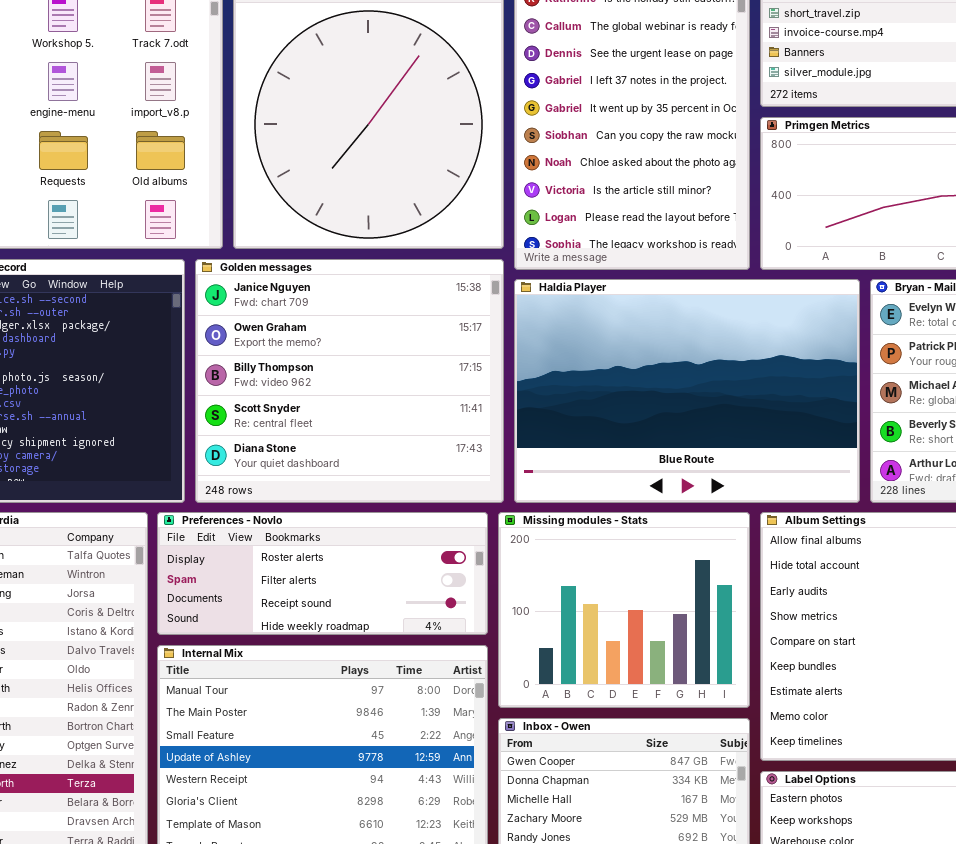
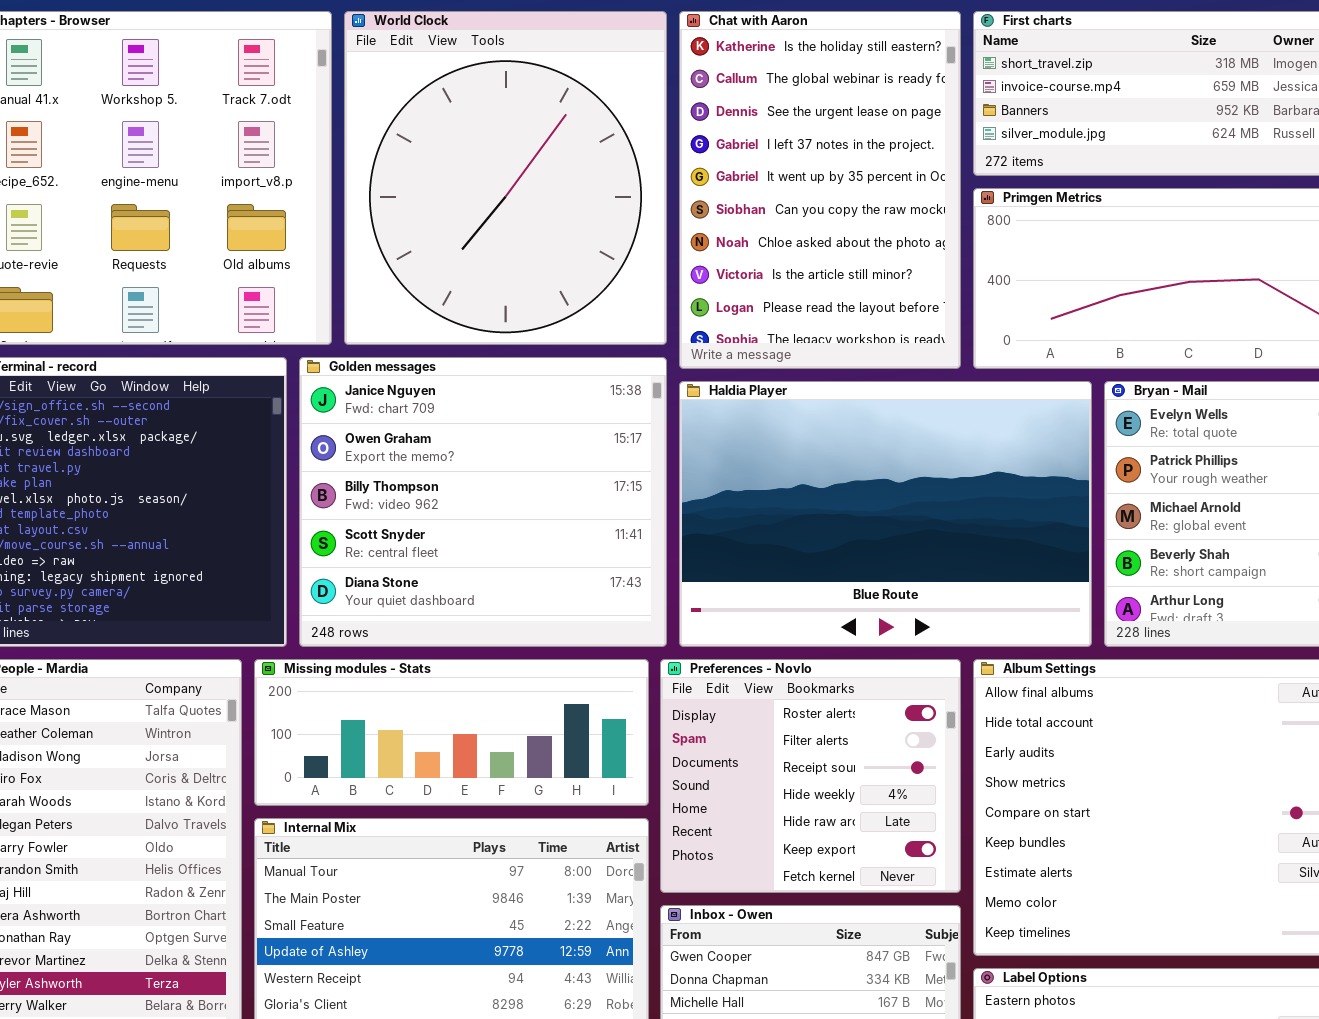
Preferences - Novlo: [157,512,488,635] -> [660,659,961,893], moved, resized
Missing modules - Stats: [498,512,750,708] -> [254,659,649,806], moved, resized

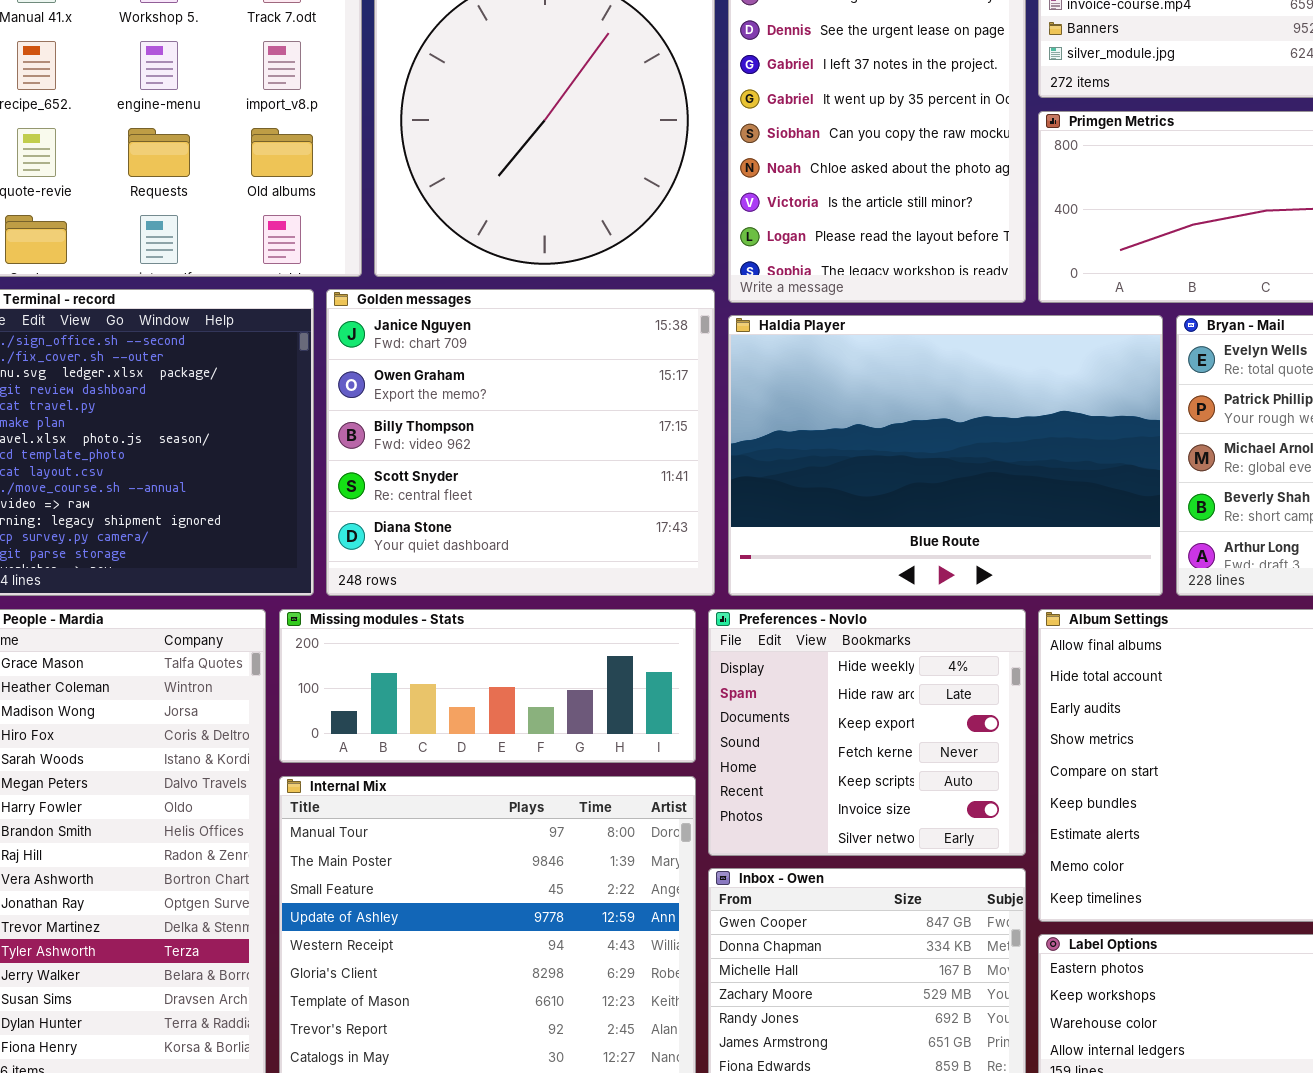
Preferences - Novlo: [660,659,961,893] -> [708,609,1026,856], scrolled down 3 rows

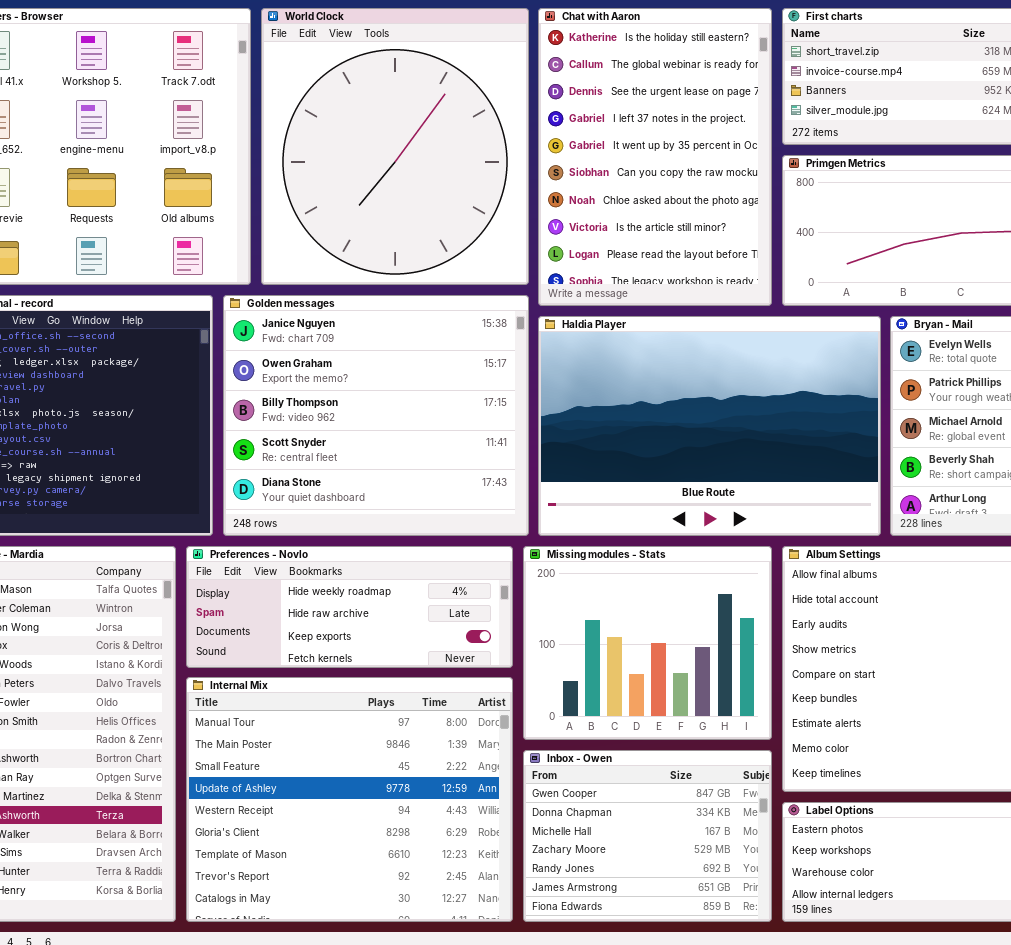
Missing modules - Stats: [279,609,696,763] -> [523,546,772,740], moved, resized
Preferences - Novlo: [708,609,1026,856] -> [186,546,513,668], moved, resized

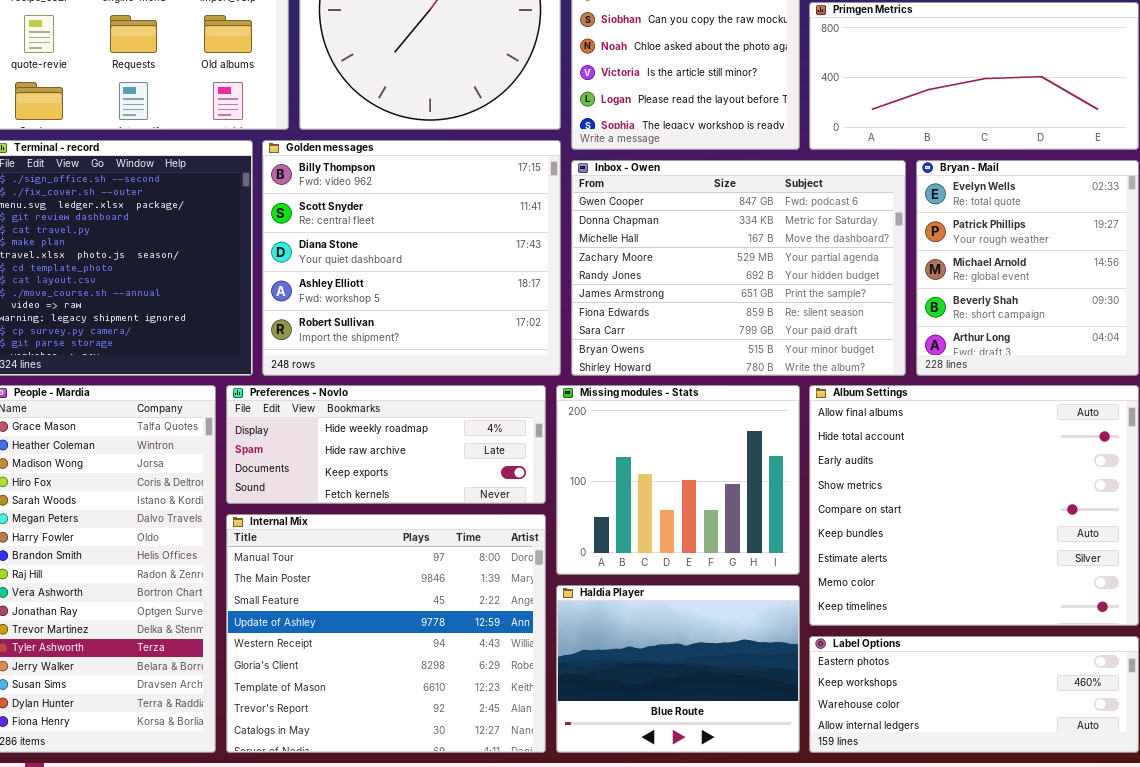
Golden messages: [223,295,529,536] -> [262,140,561,376], scrolled down 2 rows
Haldia Player: [538,316,881,536] -> [556,585,800,753], moved, resized
Inbox - Owen: [523,750,772,922] -> [571,160,906,376], moved, resized

